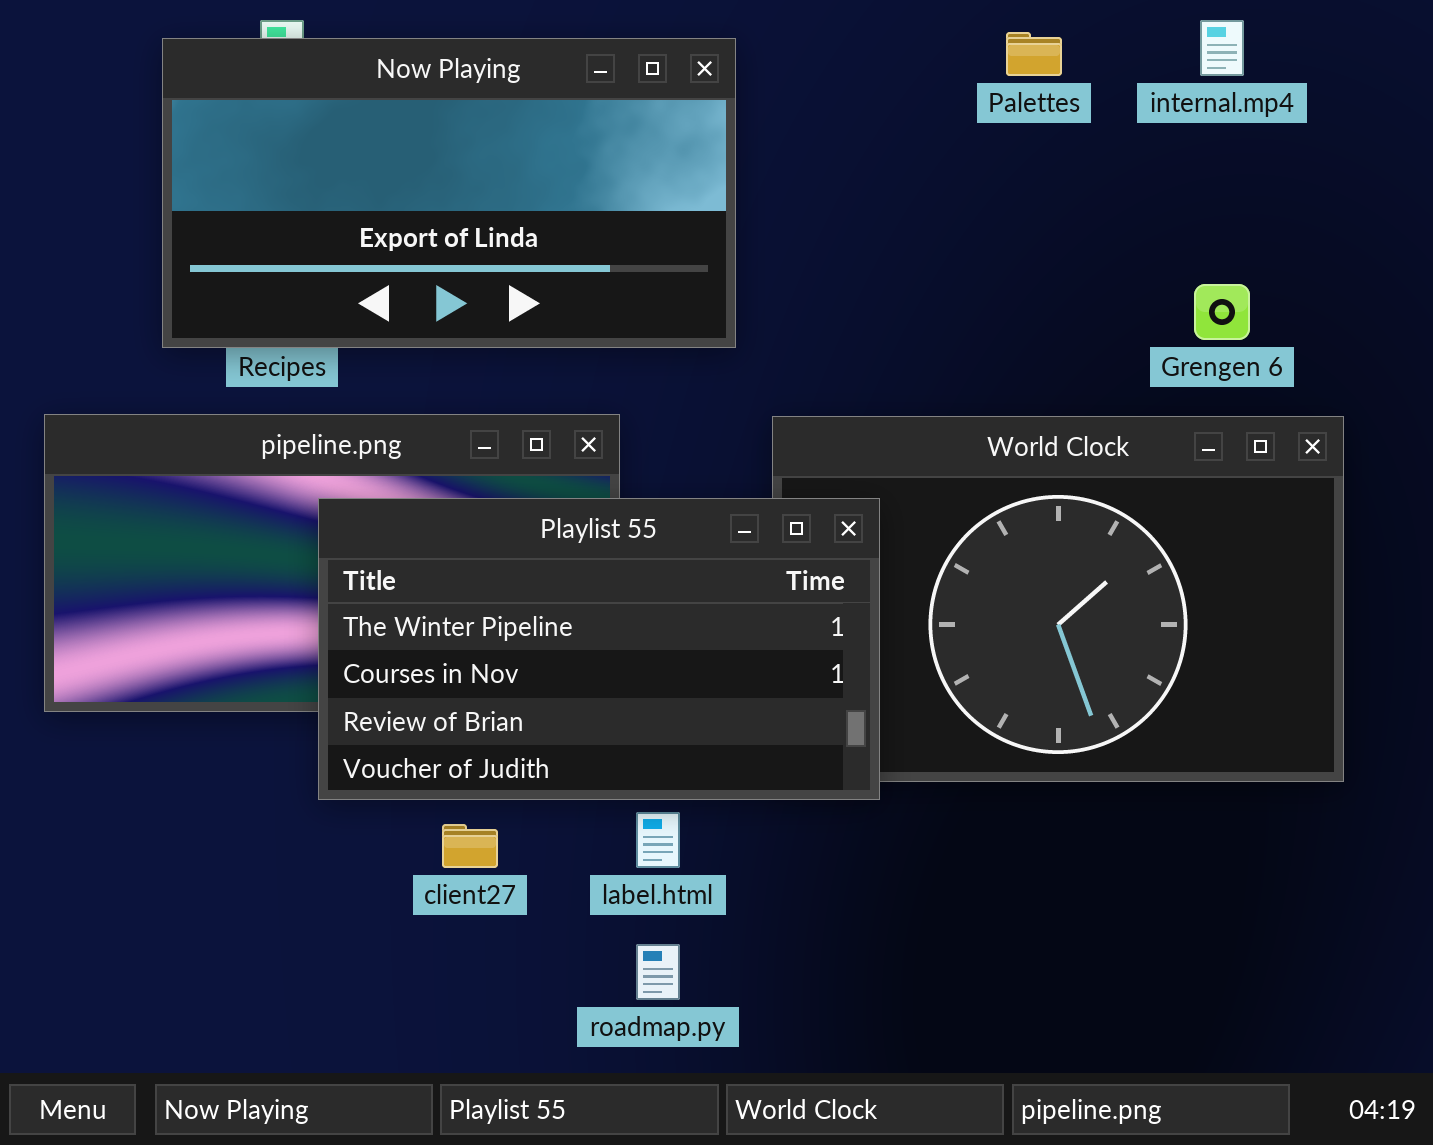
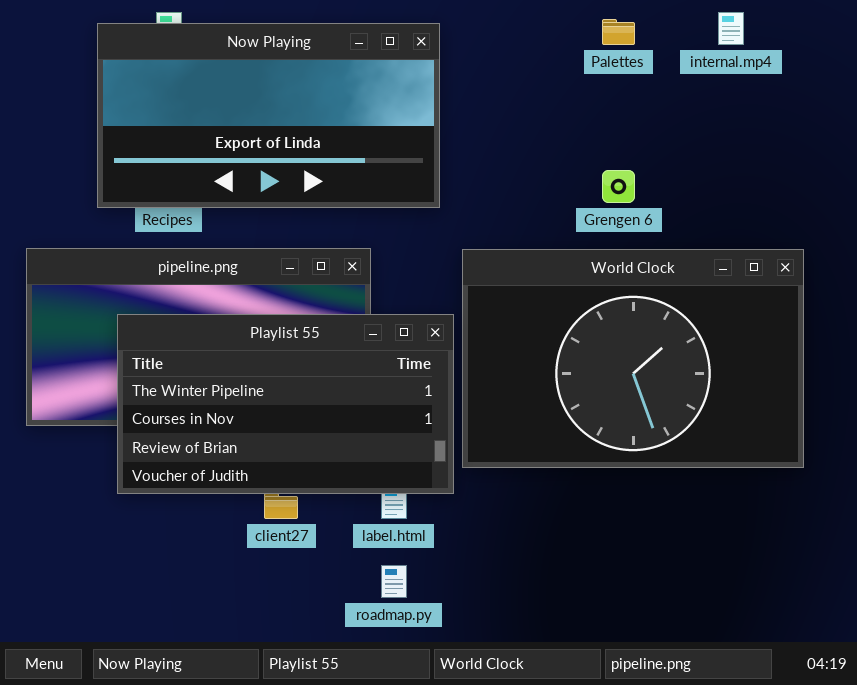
Grengen 6: [1194,284,1250,340] -> [602,170,635,203], moved
Playlist 55: [318,498,880,800] -> [117,314,454,494], moved

